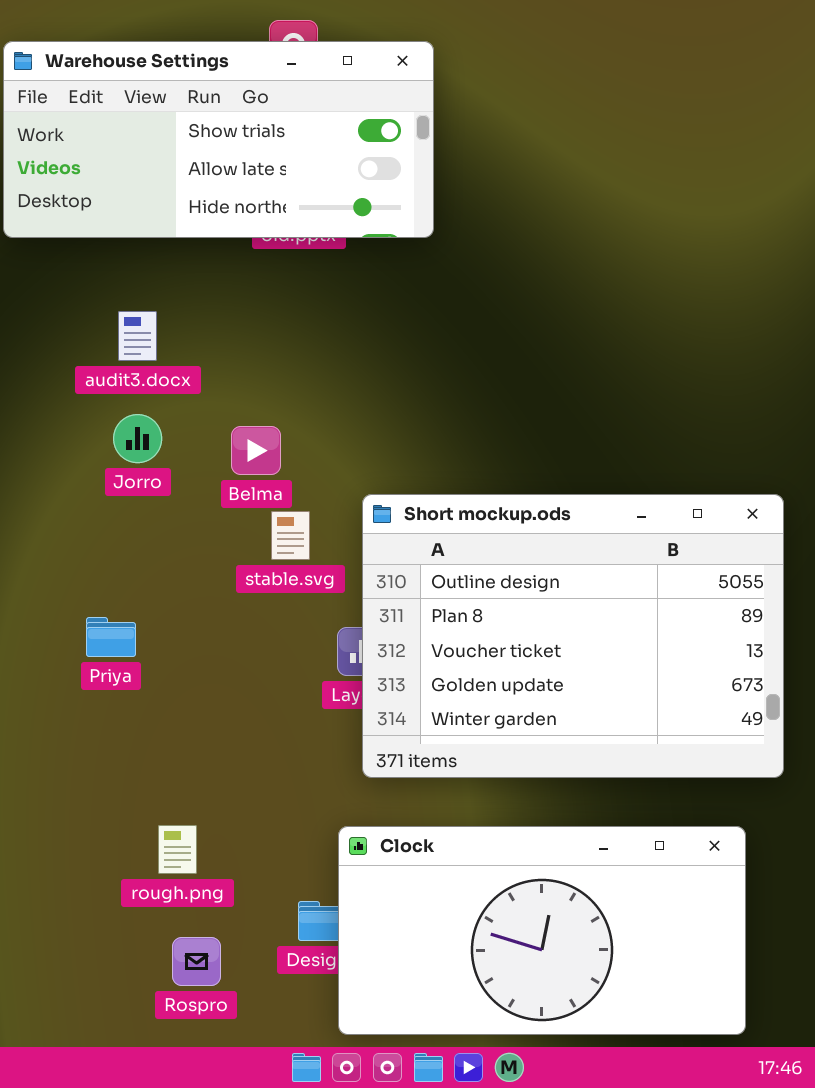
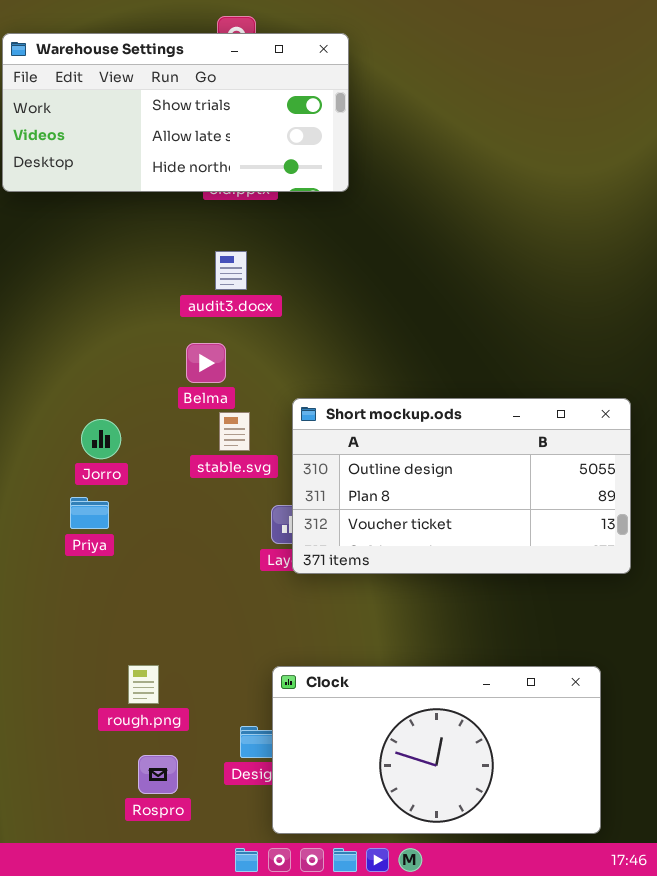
audit3.docx: [118,311,157,361] -> [215,251,247,290], moved
Jorro: [113,414,162,463] -> [81,419,121,459], moved
Short mockup.ods: [362,494,784,778] -> [292,398,631,574], resized

